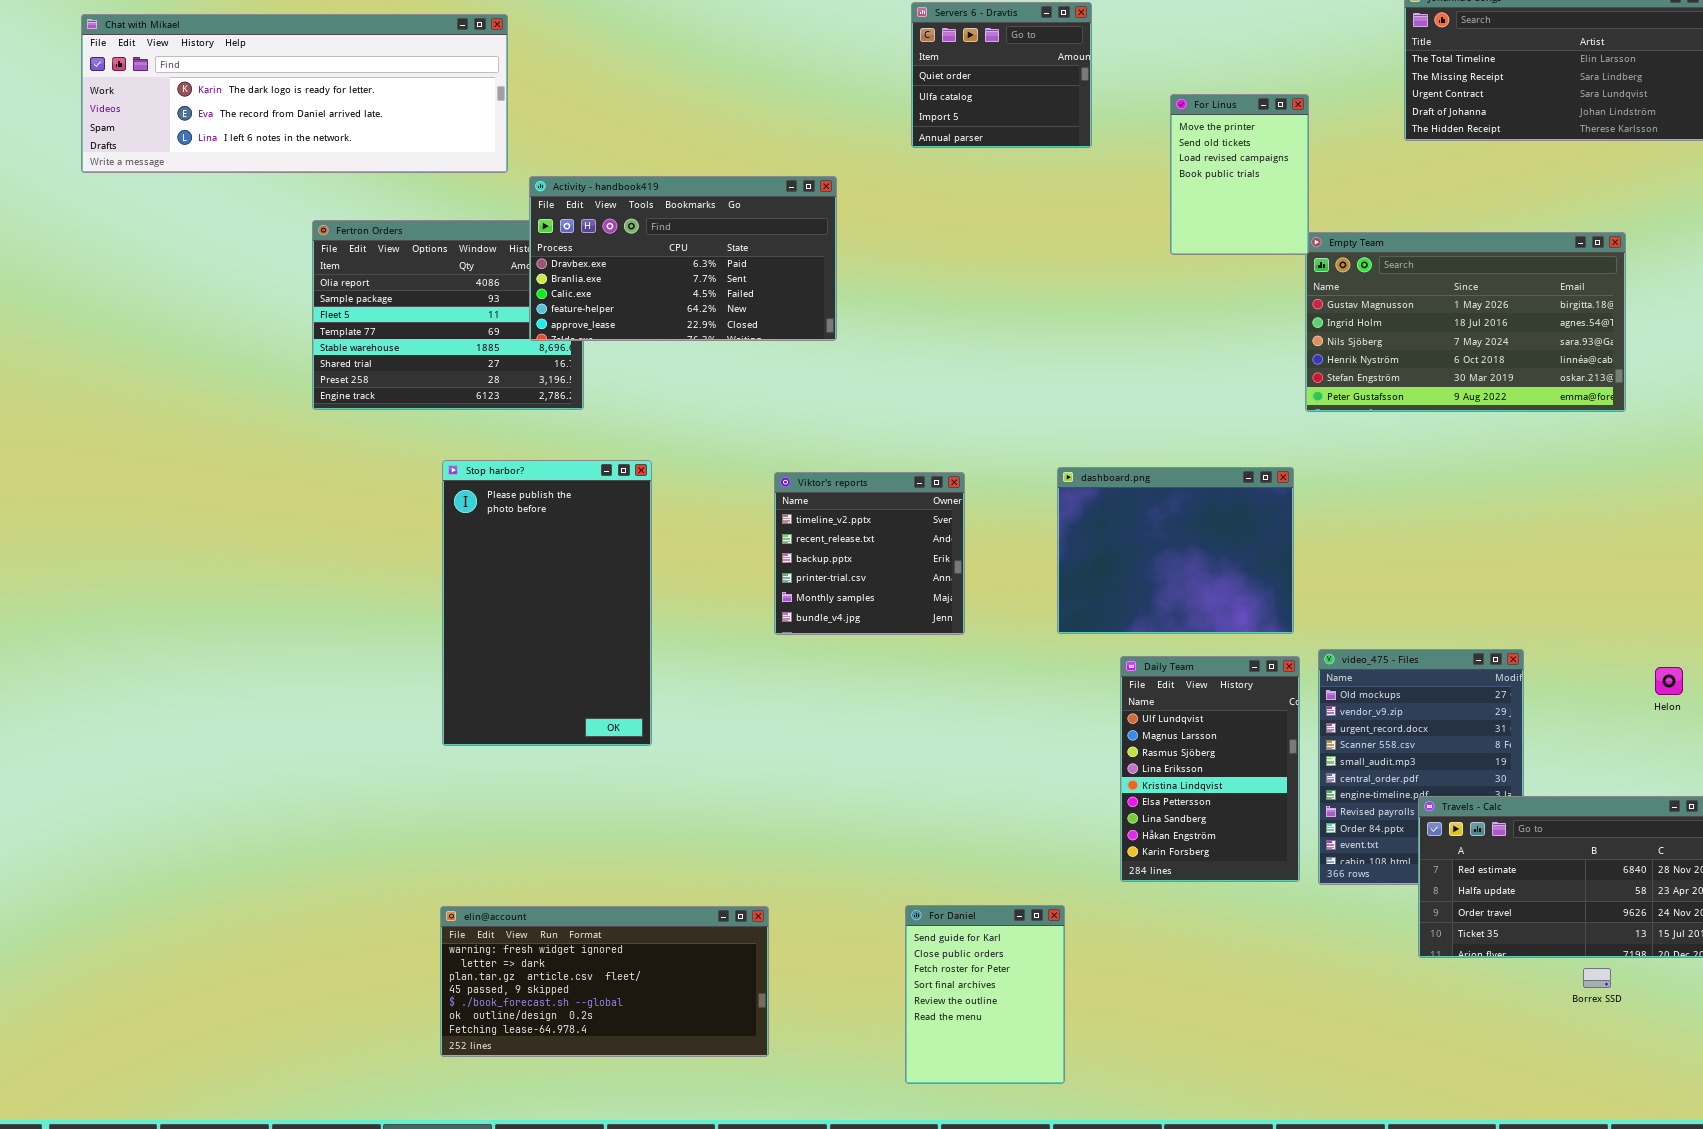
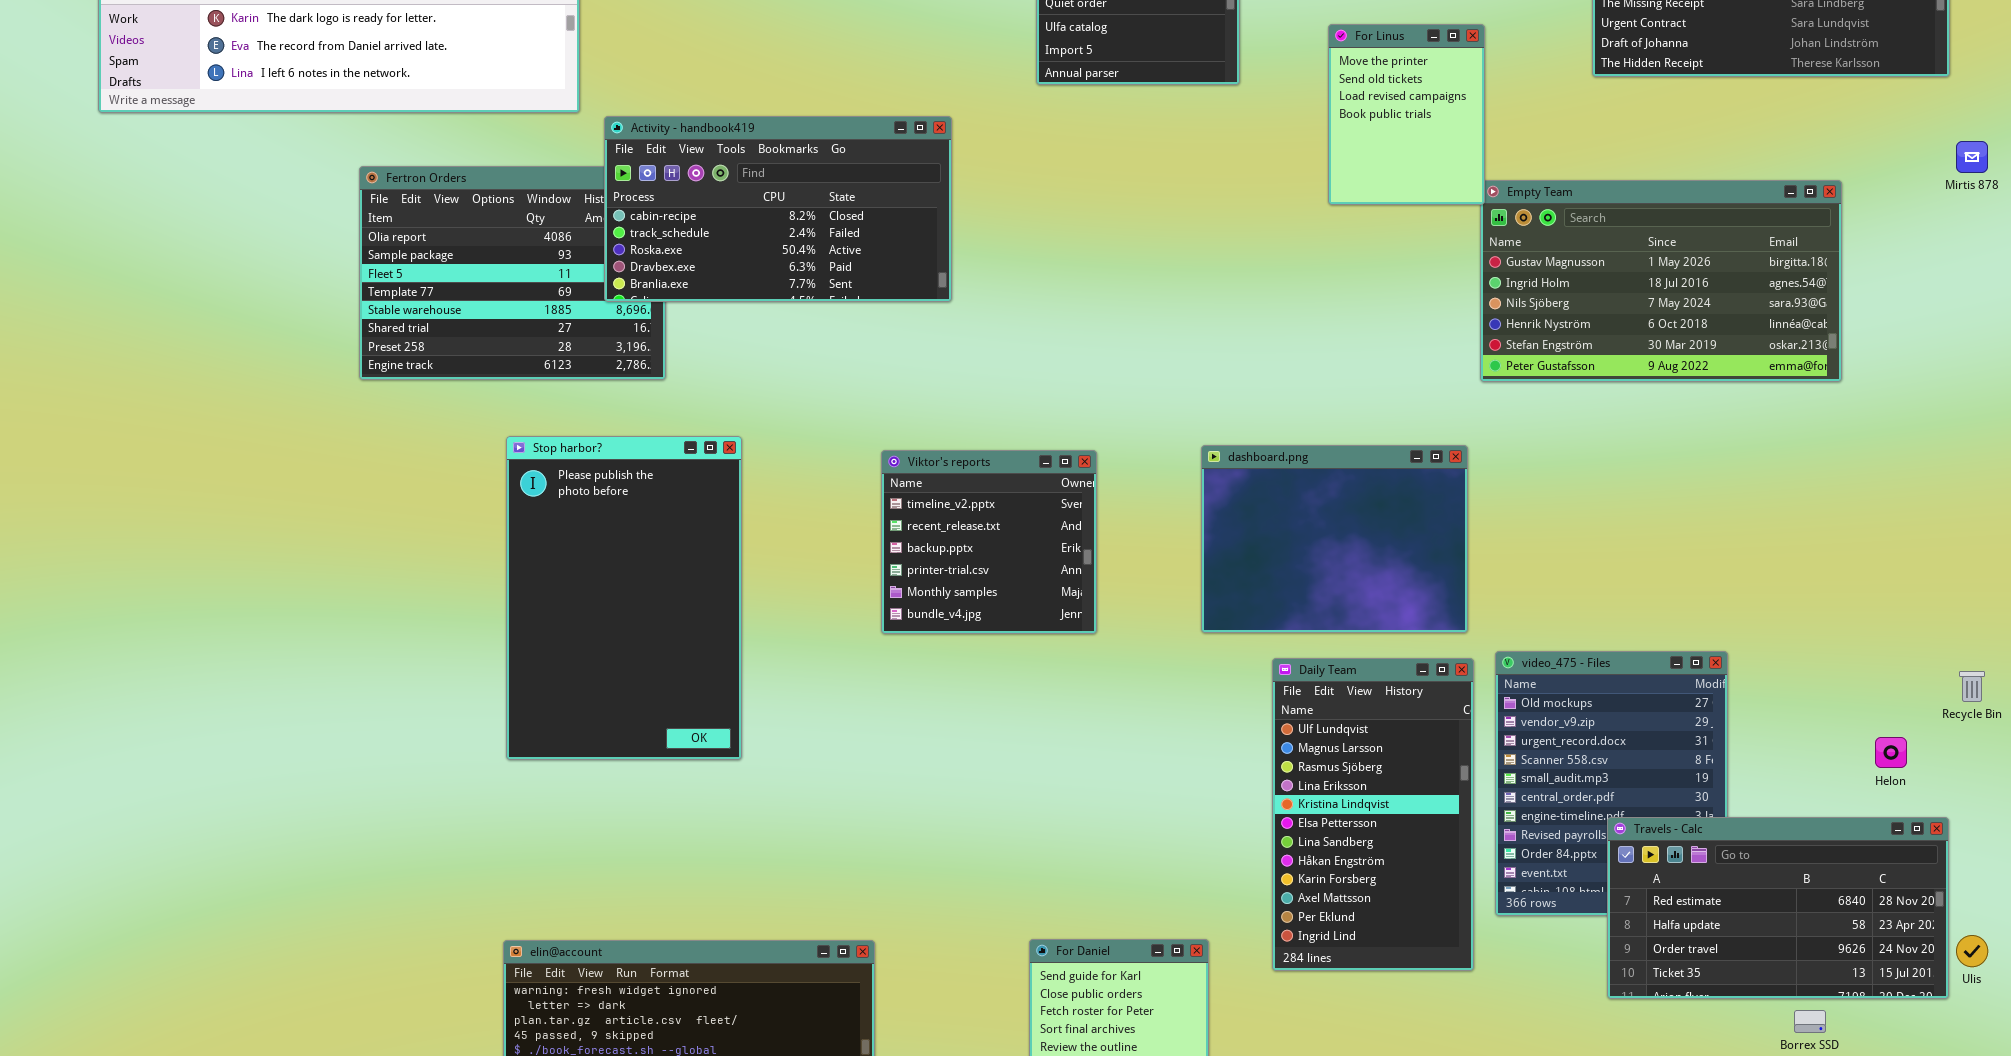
Activity - handbook419: [529,176,837,341] -> [604,116,952,302], scrolled up 3 rows
Daily Team: [1120,656,1300,882] -> [1272,658,1474,971], resized
Helon: [1655,667,1683,695] -> [1875,737,1907,768], moved

